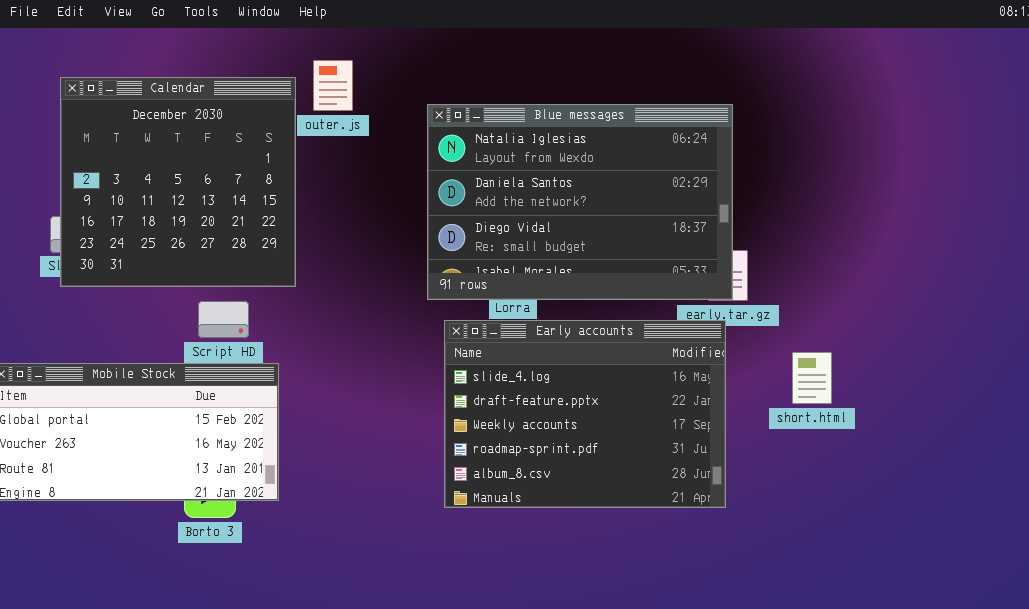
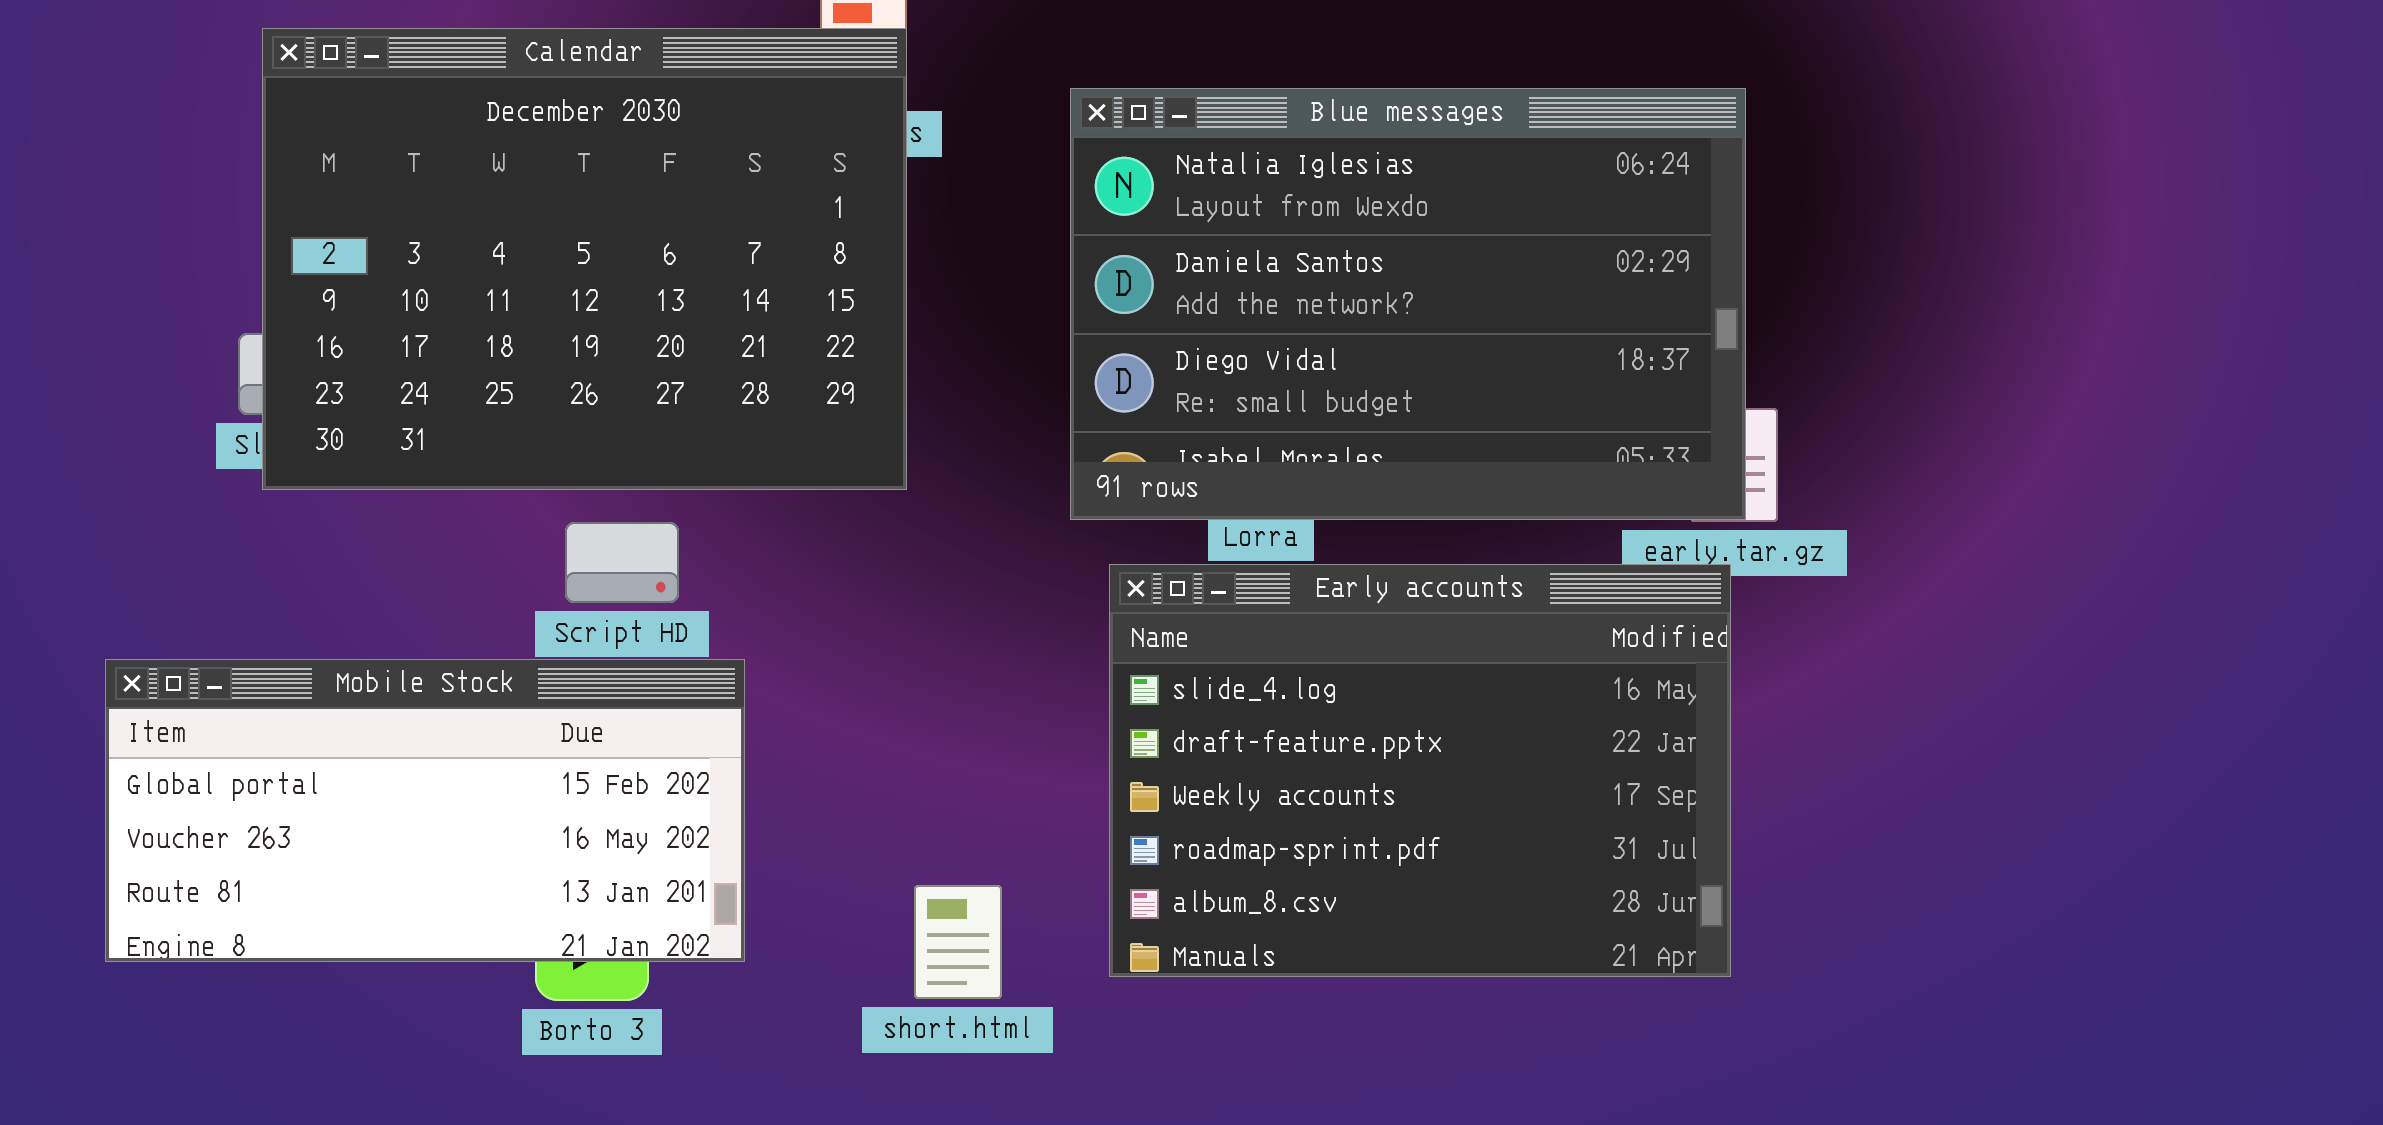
Calendar: [60,77,296,287] -> [262,28,907,490], resized
short.html: [792,352,832,404] -> [914,885,1002,999], moved

